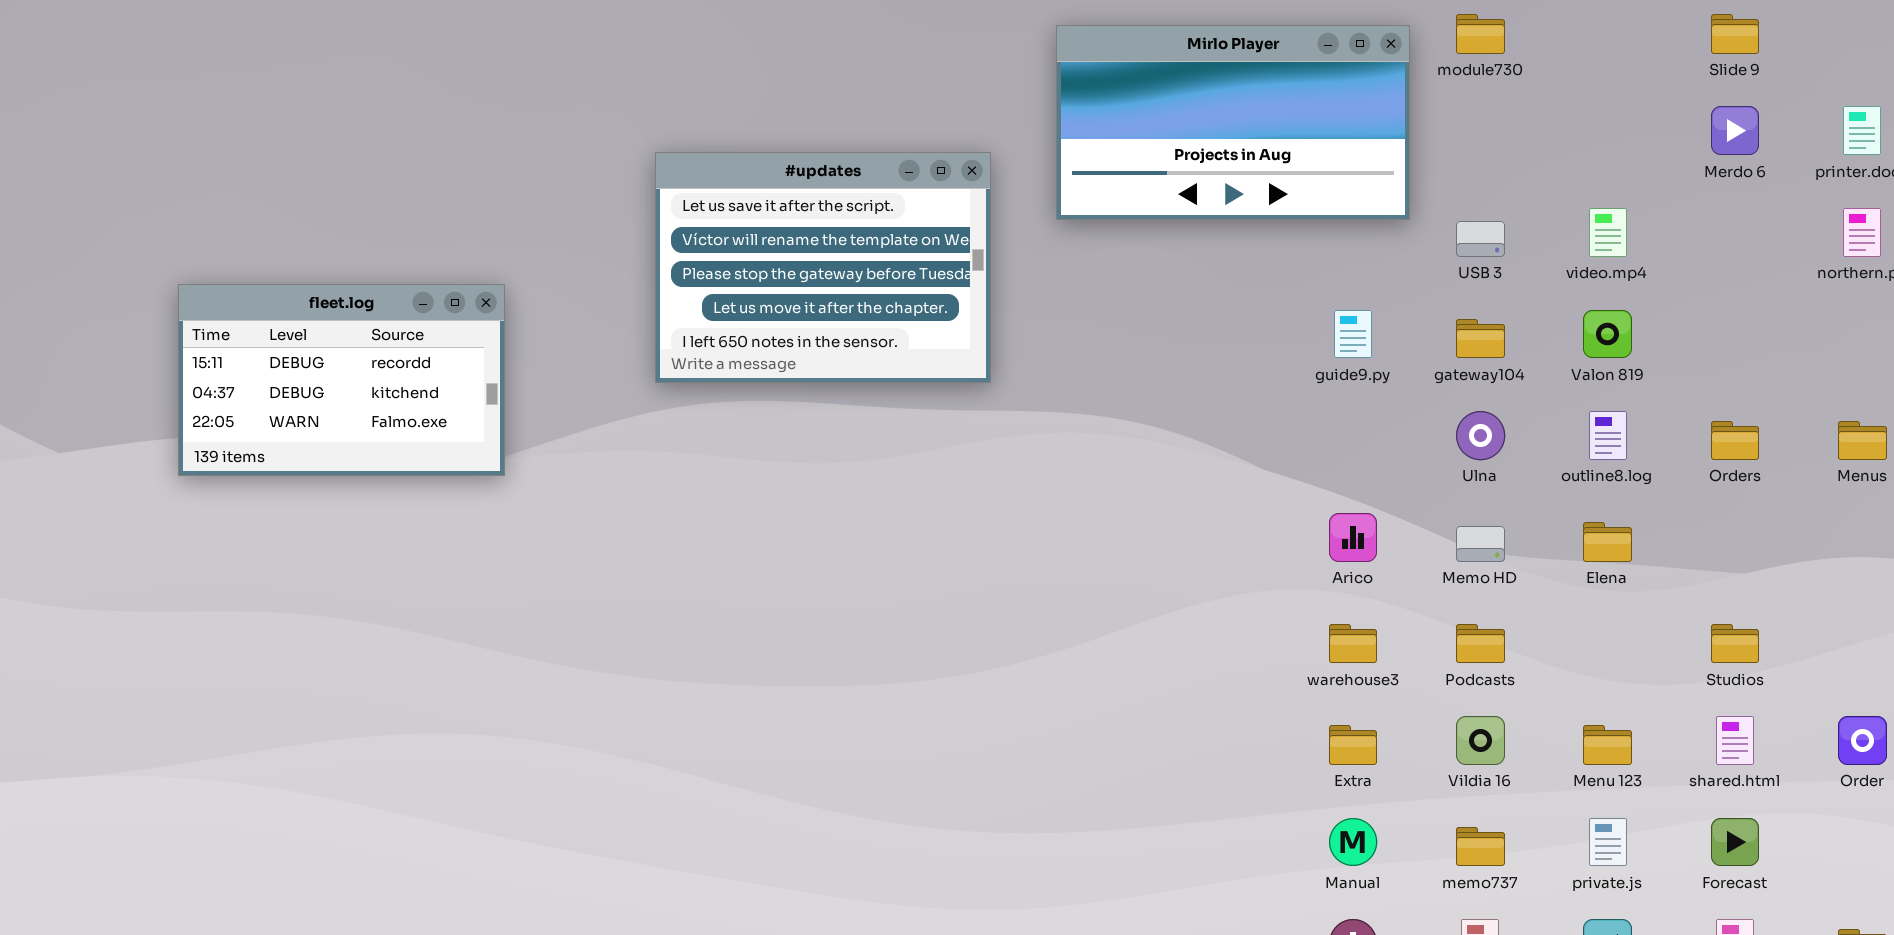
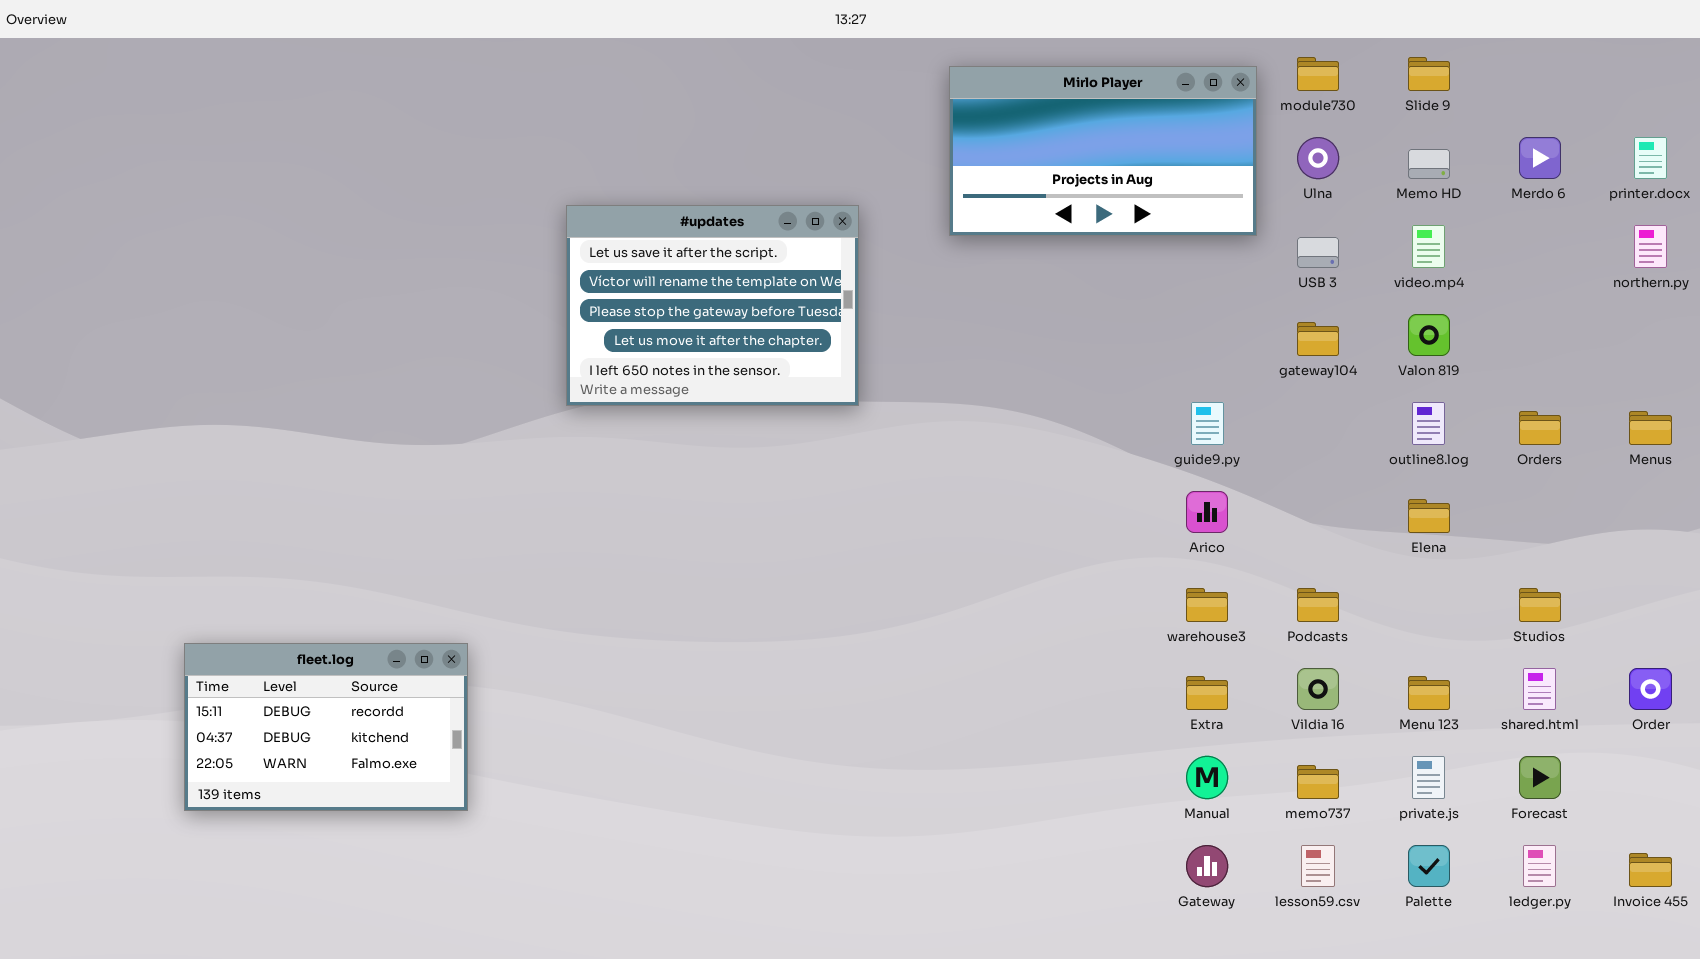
Slide 9: [1711,14,1759,54] -> [1408,57,1450,91], moved
#updates: [655,152,991,383] -> [566,205,859,406], moved
fleet.log: [178,284,505,476] -> [184,643,468,811], moved
guide9.py: [1334,310,1372,358] -> [1191,402,1224,445], moved
Ulna: [1456,411,1505,460] -> [1297,137,1339,179], moved
Memo HD: [1456,526,1505,562] -> [1408,149,1450,179], moved

